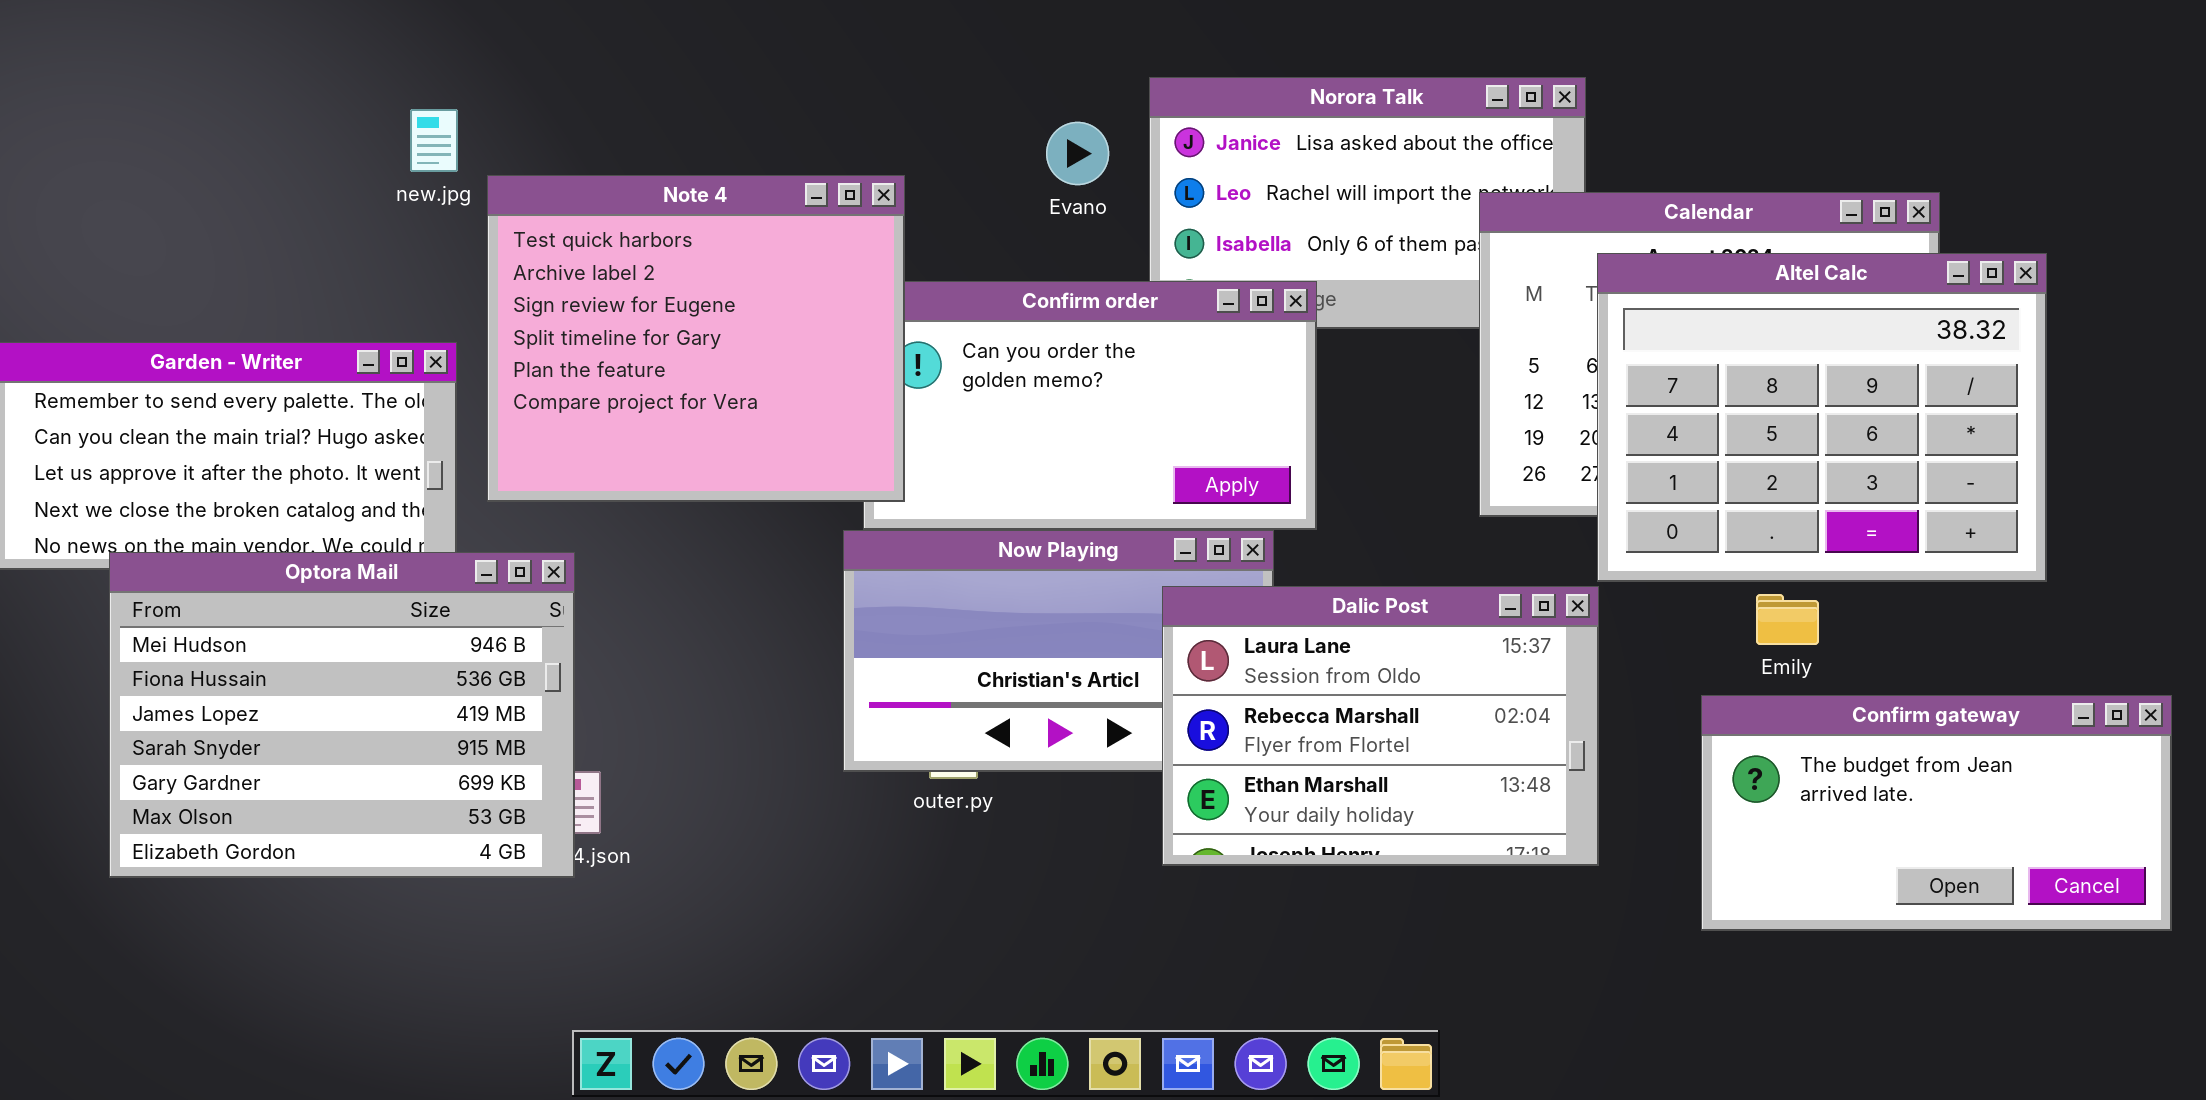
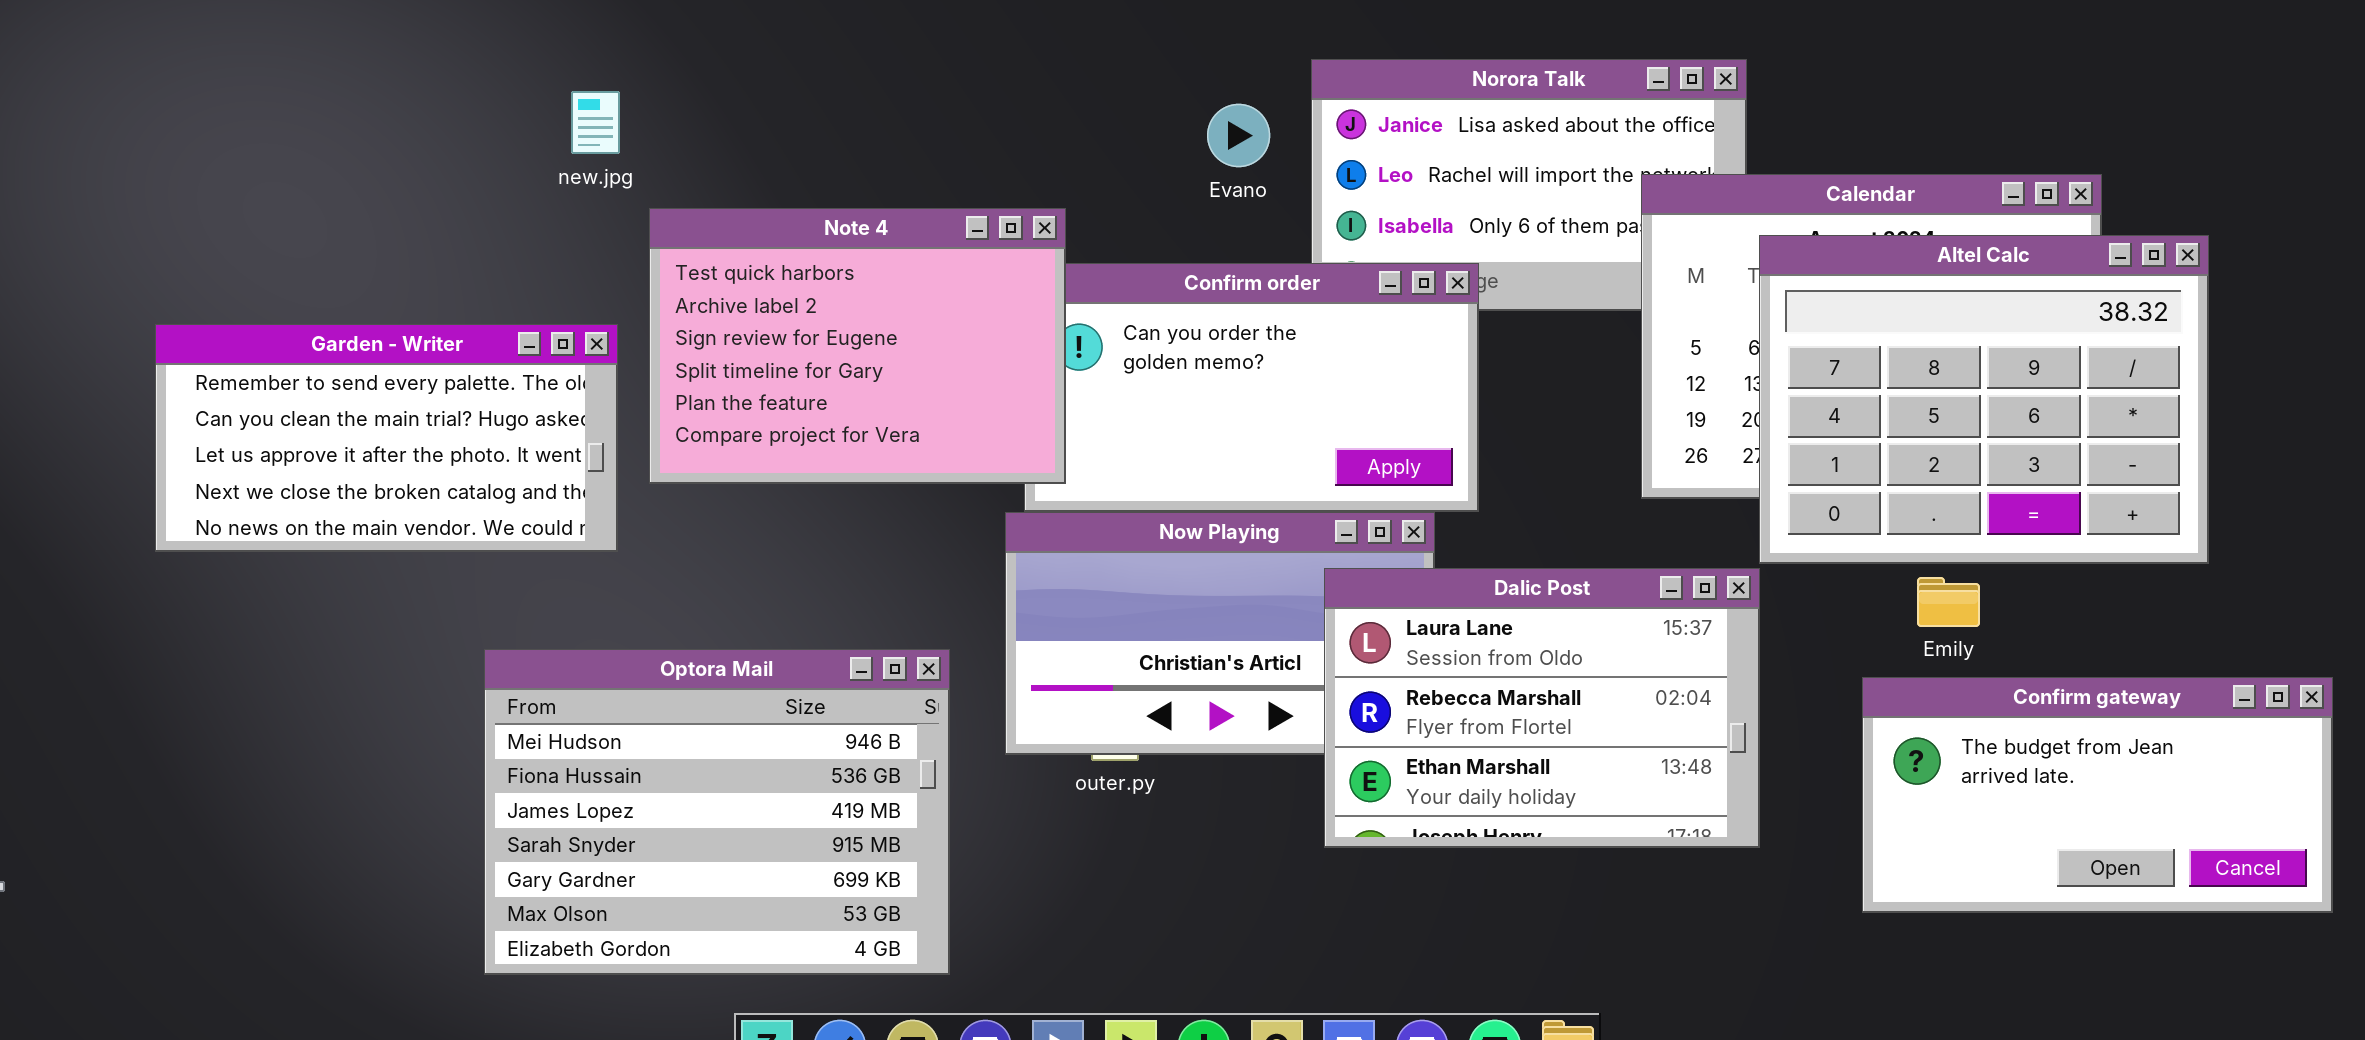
Note 4: [487,175,905,502] -> [649,208,1066,484], resized
Optora Mail: [109,552,575,878] -> [484,649,950,975], moved

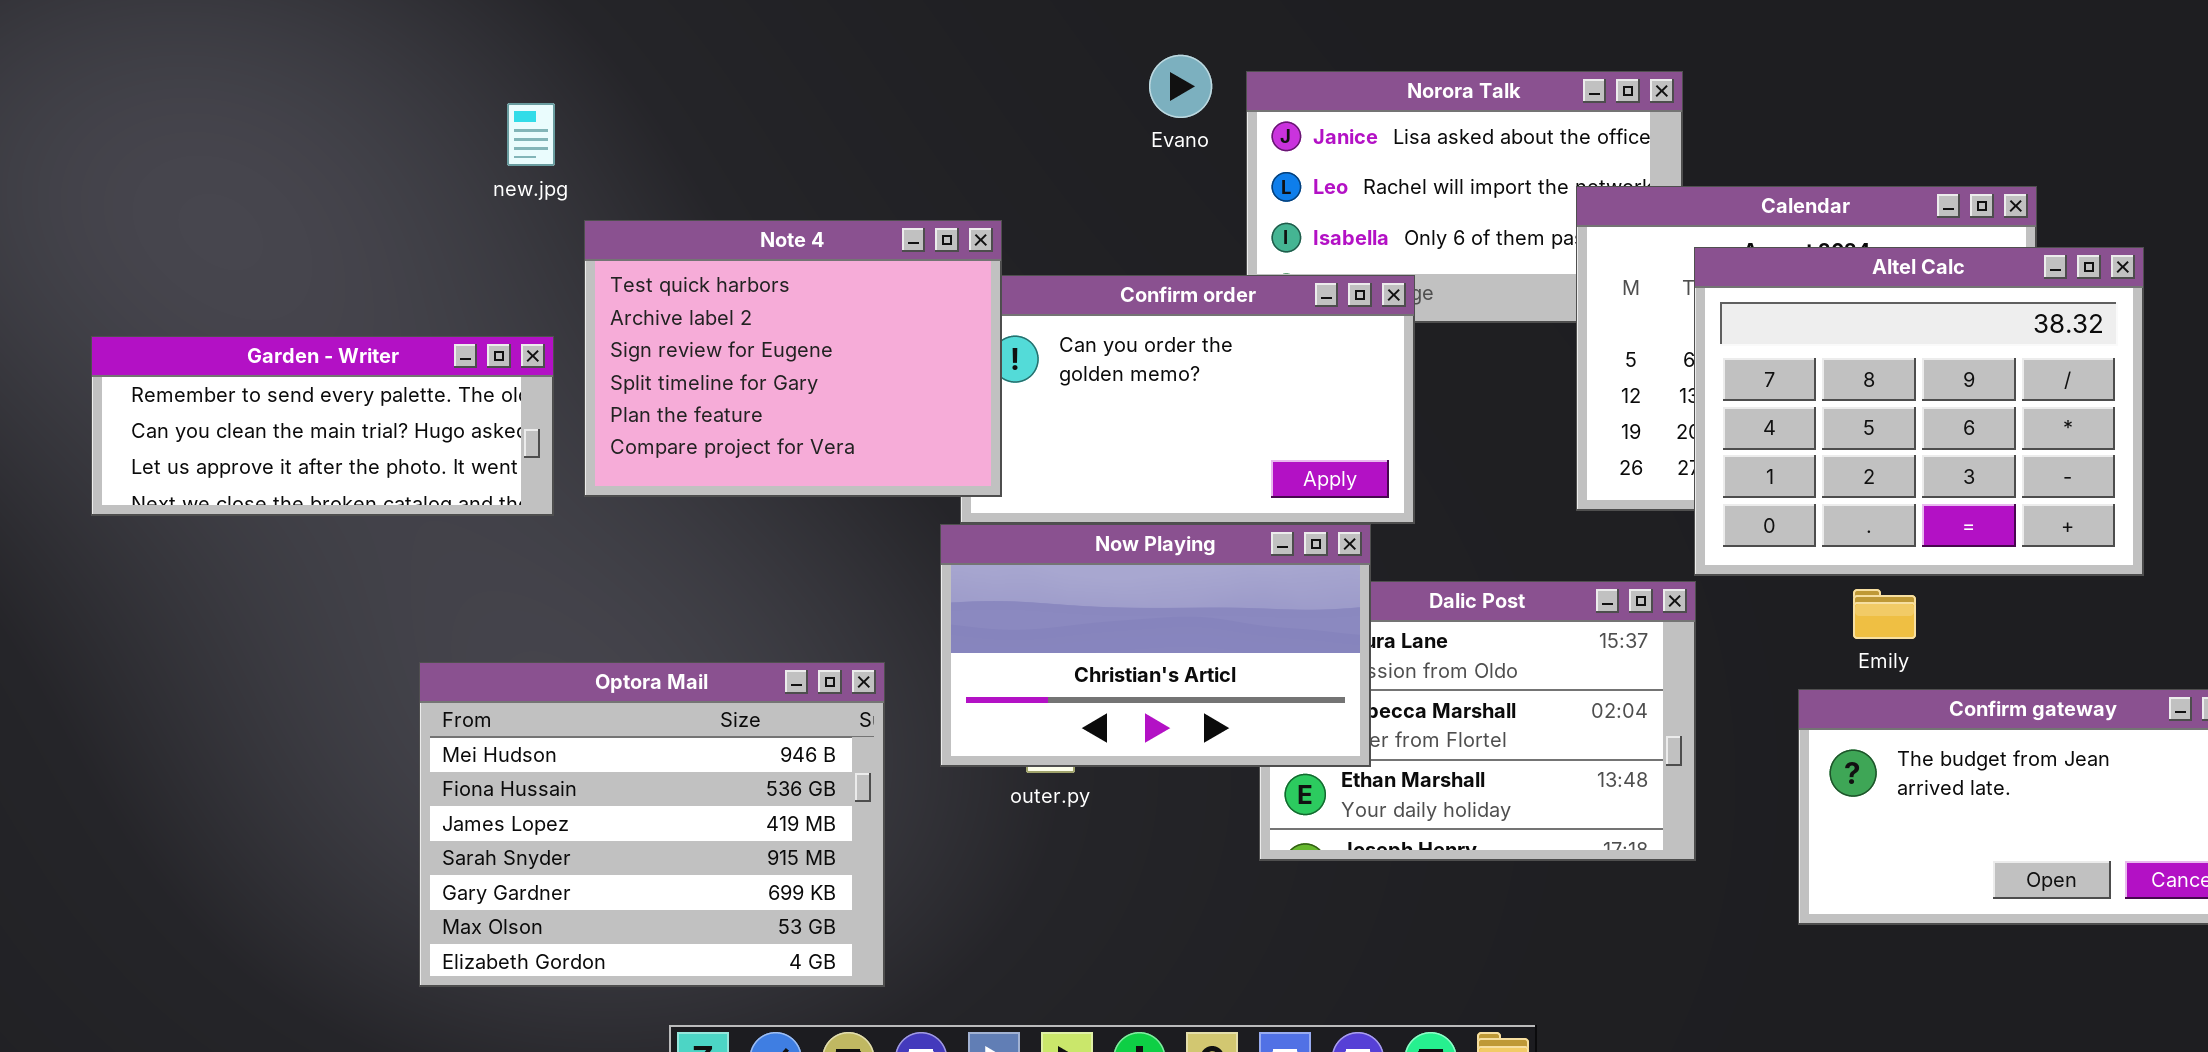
Evano: [1207,104,1270,167] -> [1149,55,1212,118], moved
Garden - Writer: [155,324,618,552] -> [91,336,554,516], resized
Now Playing: [1005,512,1435,755] -> [940,524,1371,767], raised

